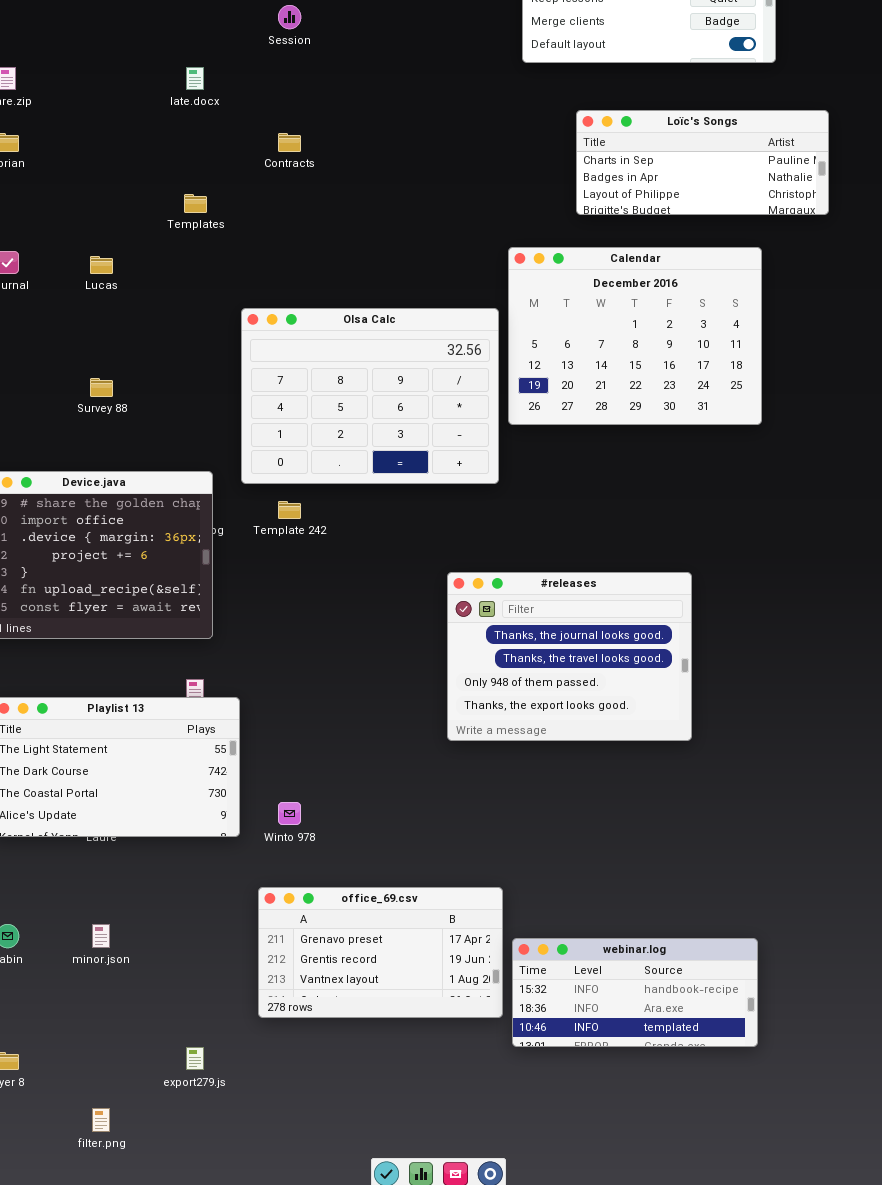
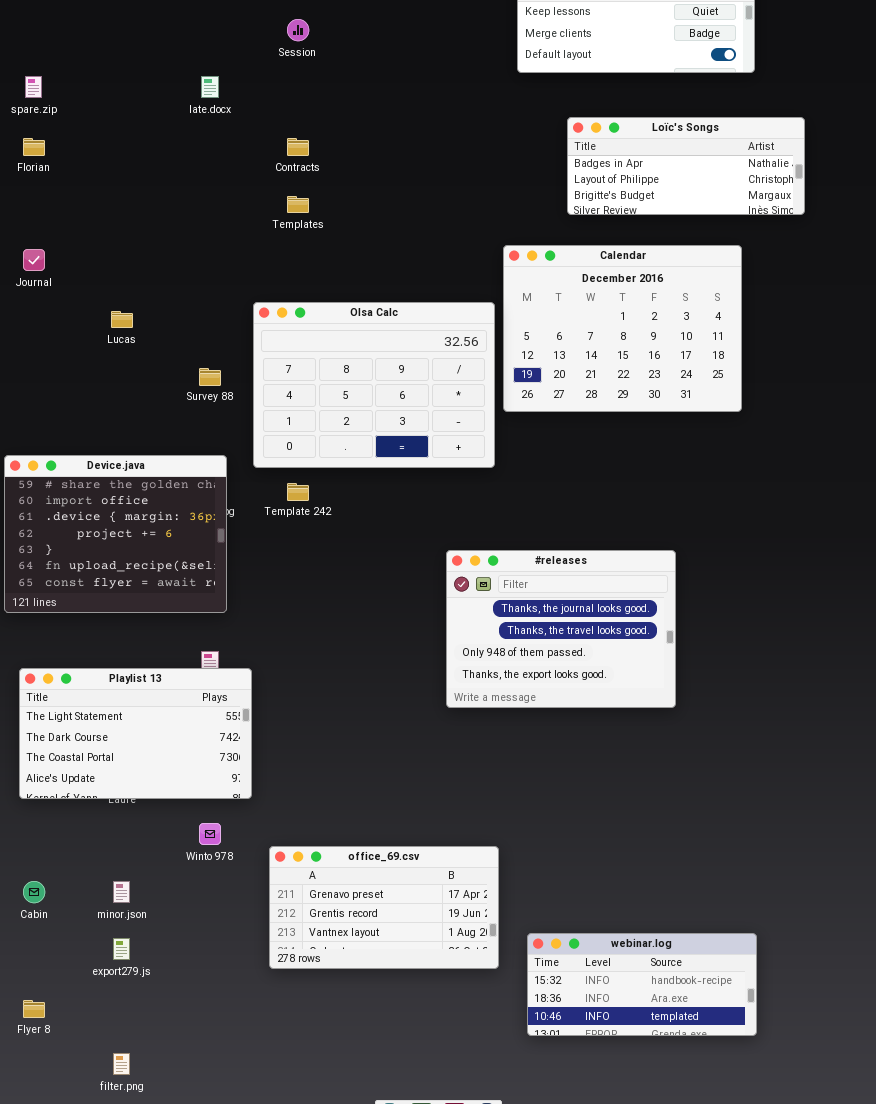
Loïc's Songs: [576,110,829,215] -> [567,117,805,215], scrolled down 1 row
Templates: [184,194,207,213] -> [287,196,309,213], moved
Lucas: [90,256,113,274] -> [111,311,133,328], moved
Survey 88: [90,378,113,397] -> [199,368,221,386], moved
Winto 978: [278,802,301,825] -> [199,823,221,845], moved
webinar.log: [512,938,758,1047] -> [527,933,757,1036], moved
export279.js: [186,1047,204,1070] -> [113,938,130,960], moved

